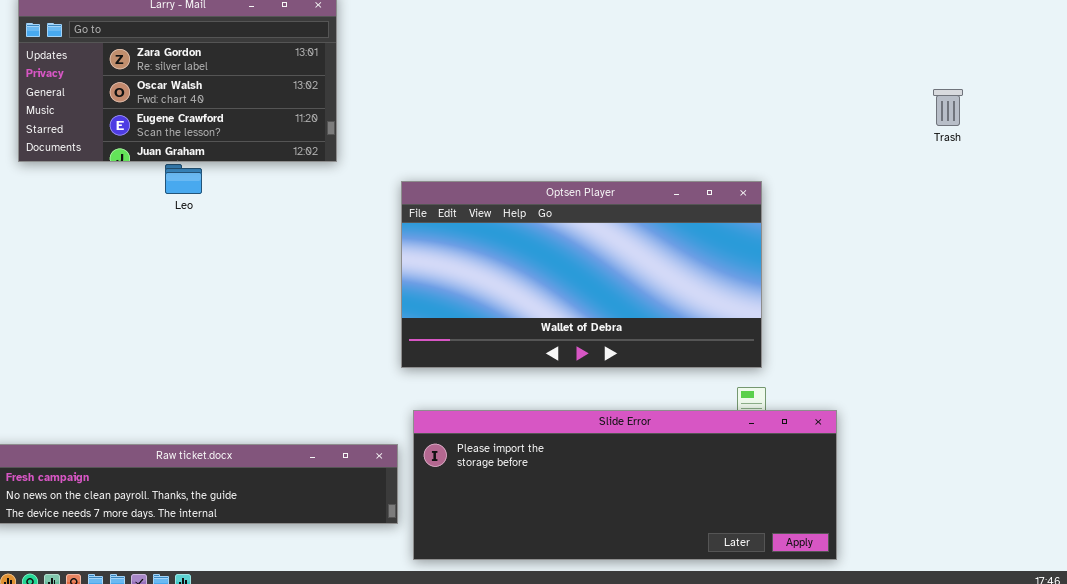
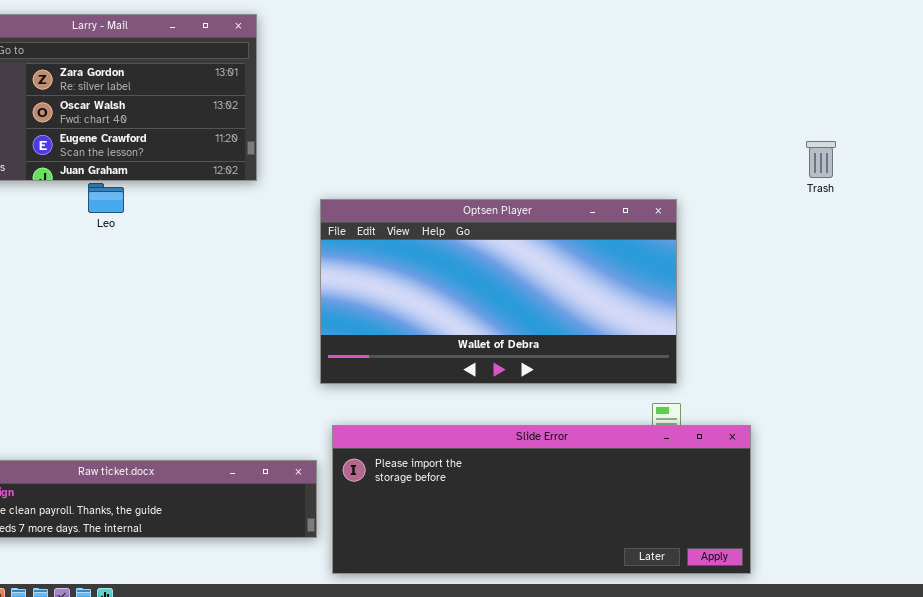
Trash: [933,89,963,126] -> [806,141,836,178], moved

